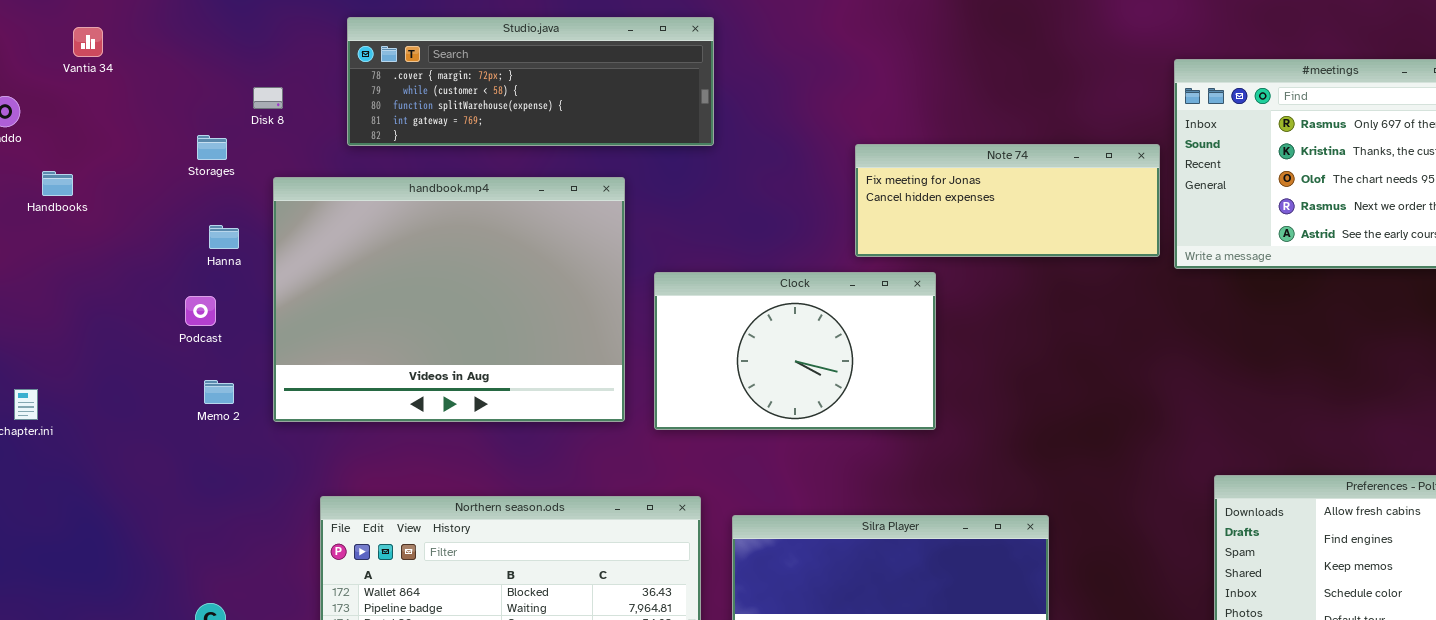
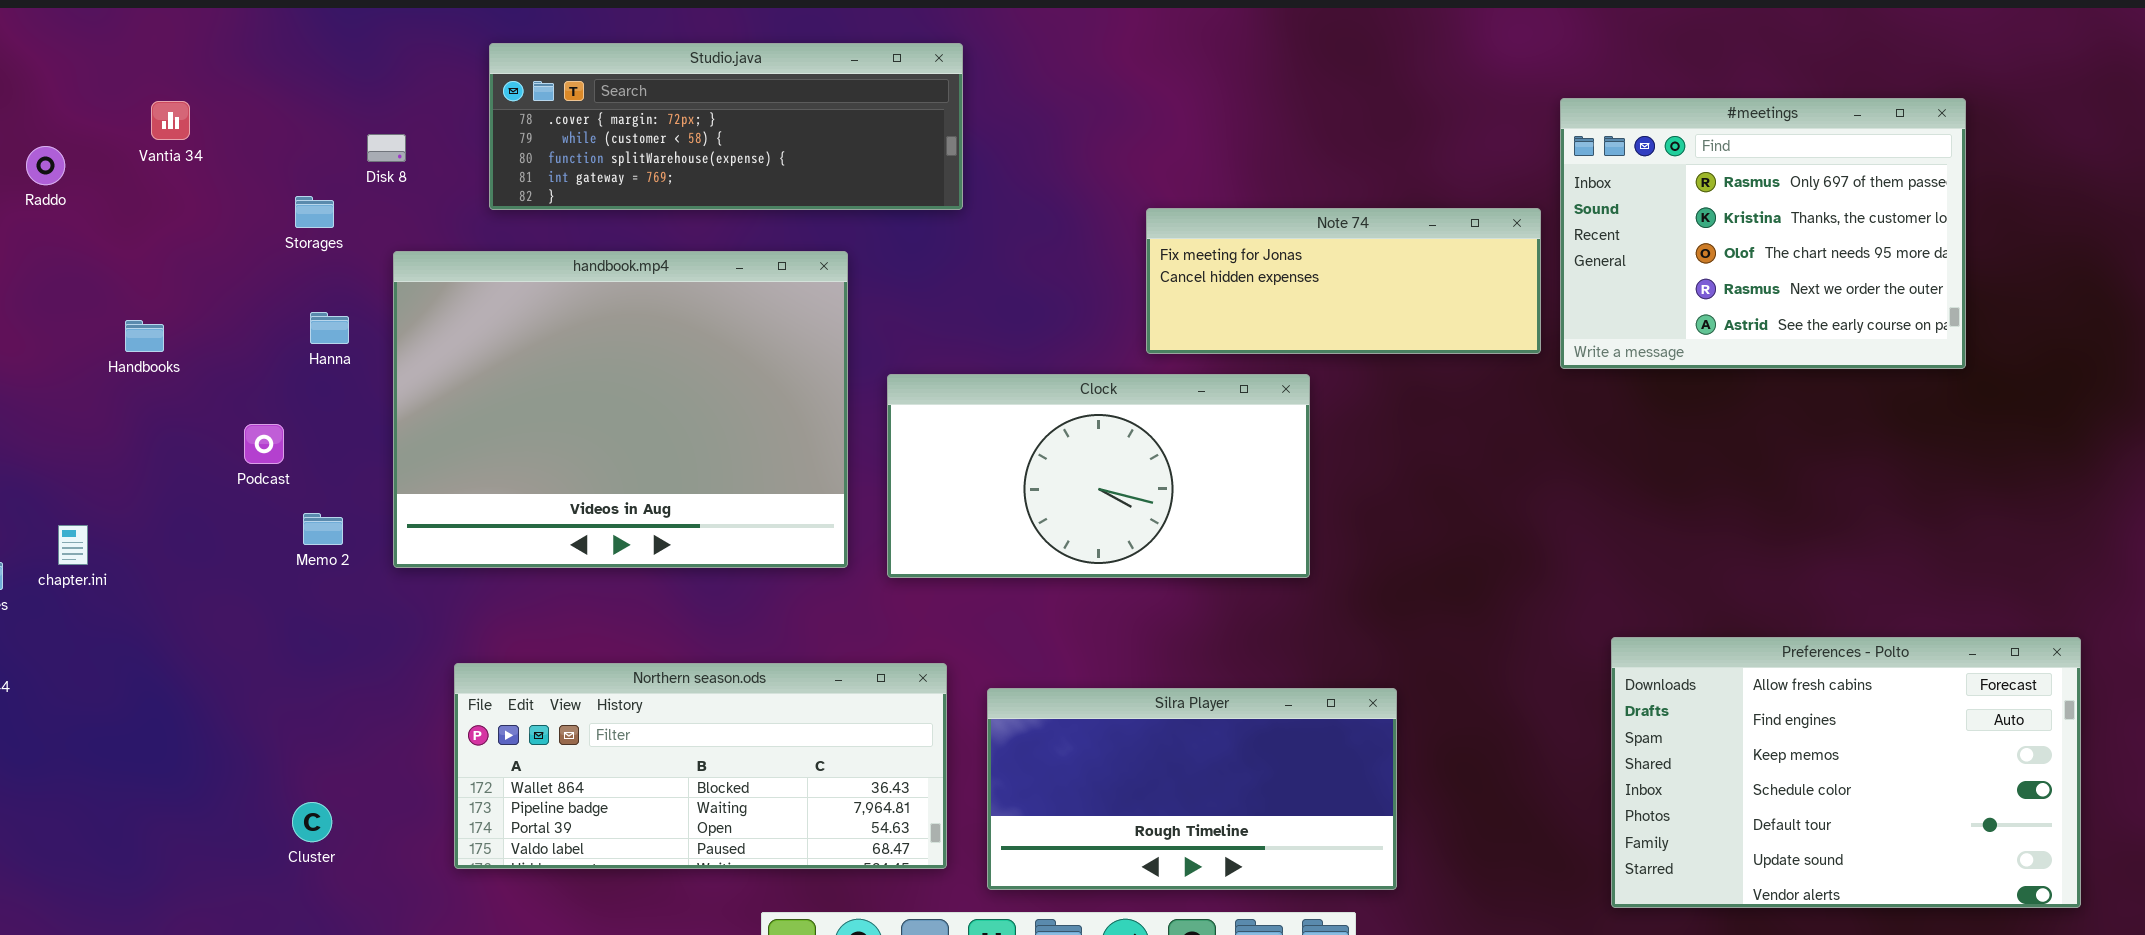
Vantia 34: [73,27,103,57] -> [151,101,190,140], moved
Handbooks: [42,171,73,196] -> [125,320,164,352], moved
Clock: [654,272,936,430] -> [887,374,1310,578], resized
Podcast: [185,296,216,326] -> [244,424,284,464], moved

